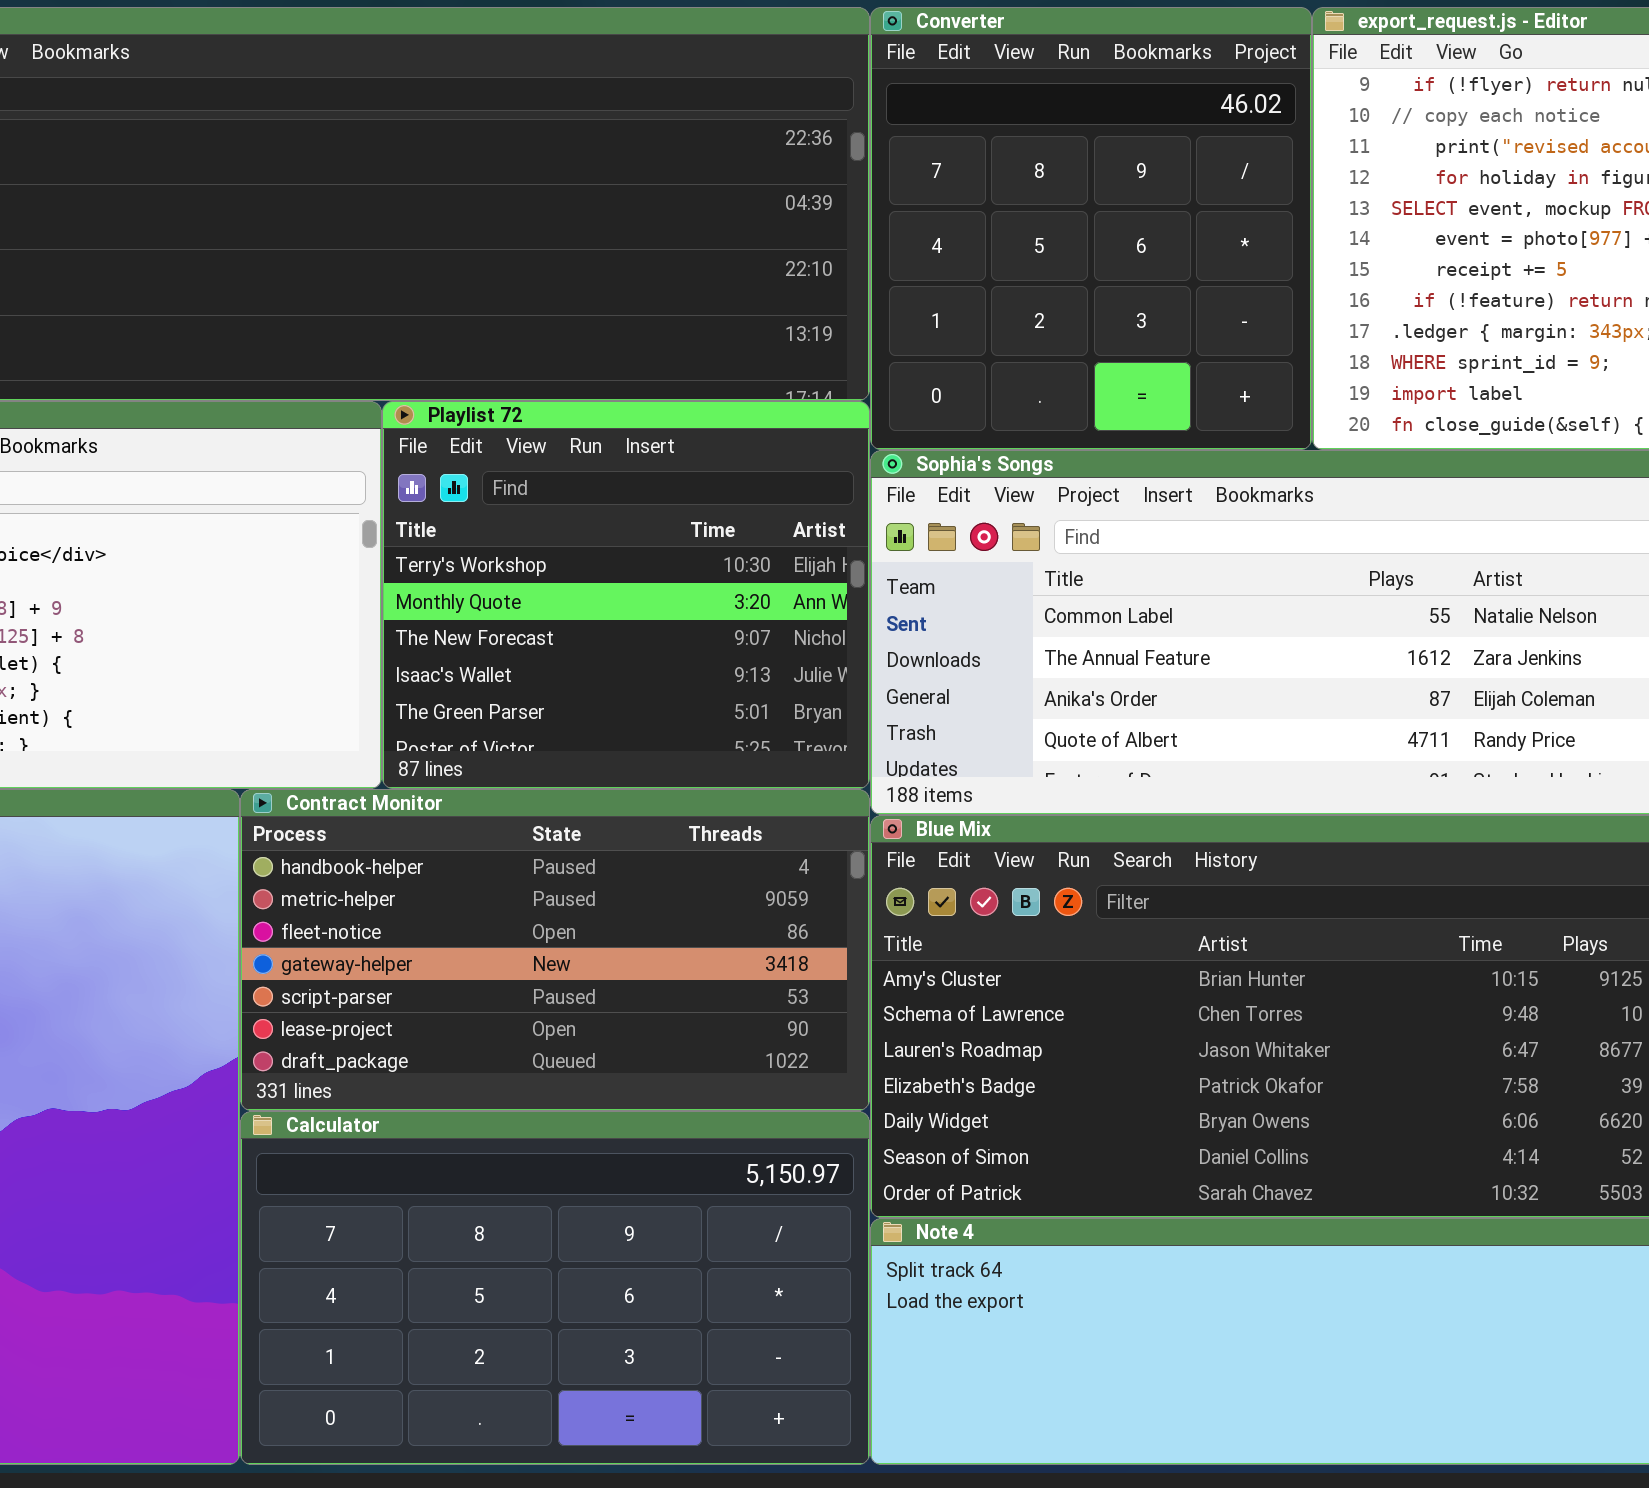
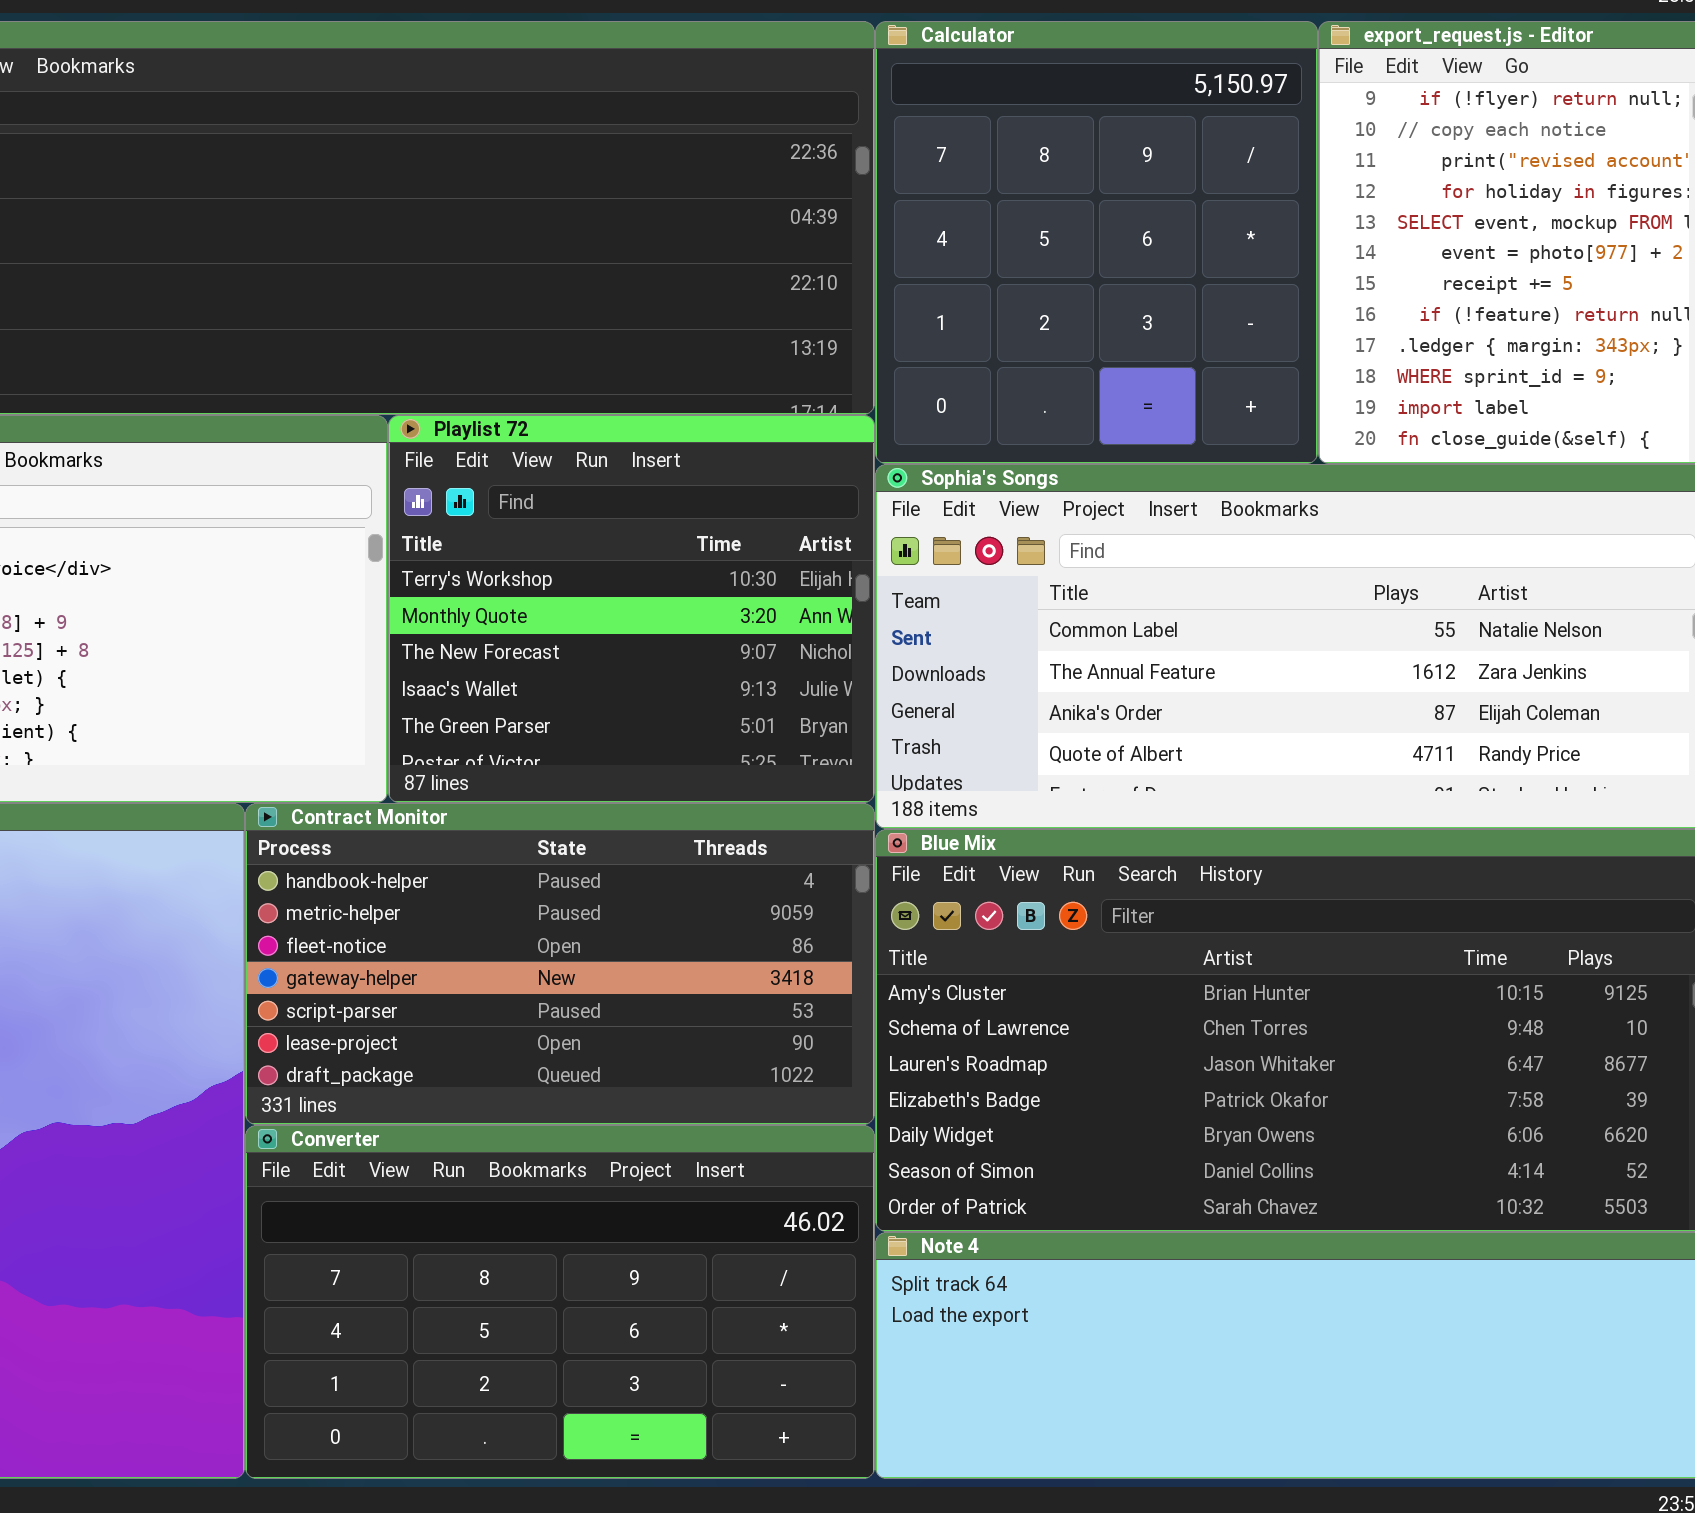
Converter: [870,7,1312,450] -> [245,1125,875,1479], moved, resized
Calculator: [240,1111,870,1465] -> [875,21,1318,464], moved, resized

